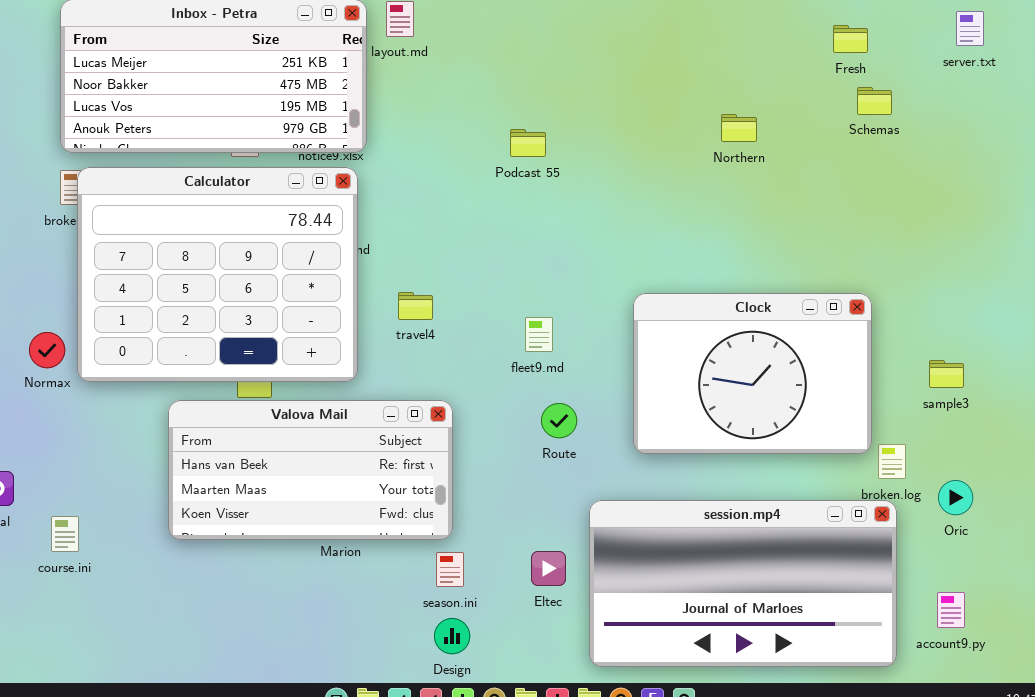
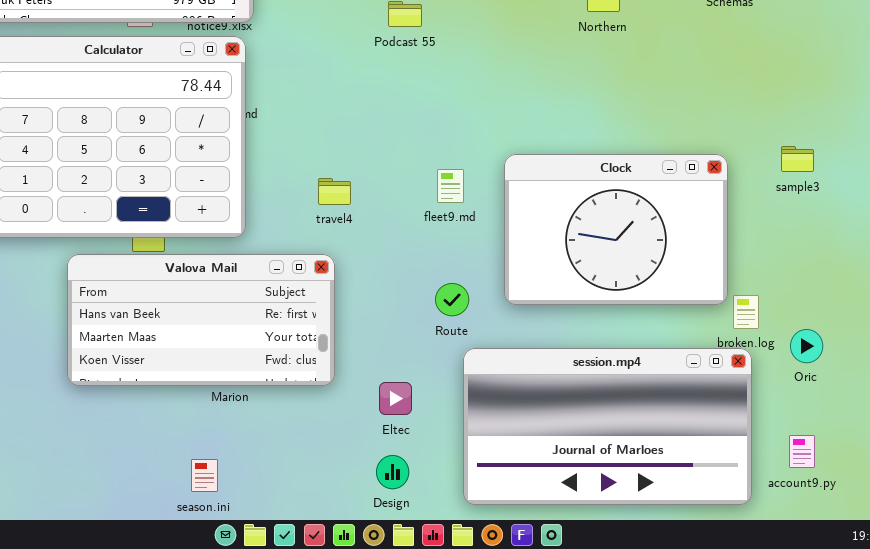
travel4: [398,292,433,320] -> [318,178,351,205], moved
fleet9.md: [525,317,553,352] -> [437,169,464,203], moved
sample3: [929,360,964,388] -> [781,146,814,172], moved
Route: [541,403,577,438] -> [435,283,469,316], moved
Eltec: [531,551,566,586] -> [379,382,412,415], moved
season.ini: [436,552,464,587] -> [191,459,218,492], moved
Design: [434,618,470,654] -> [376,455,409,489], moved

